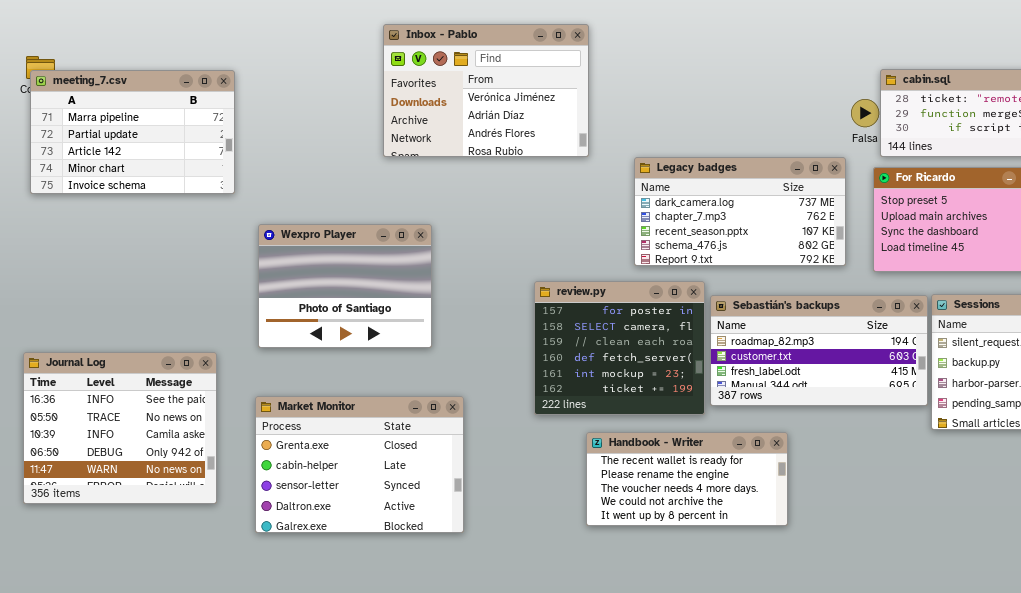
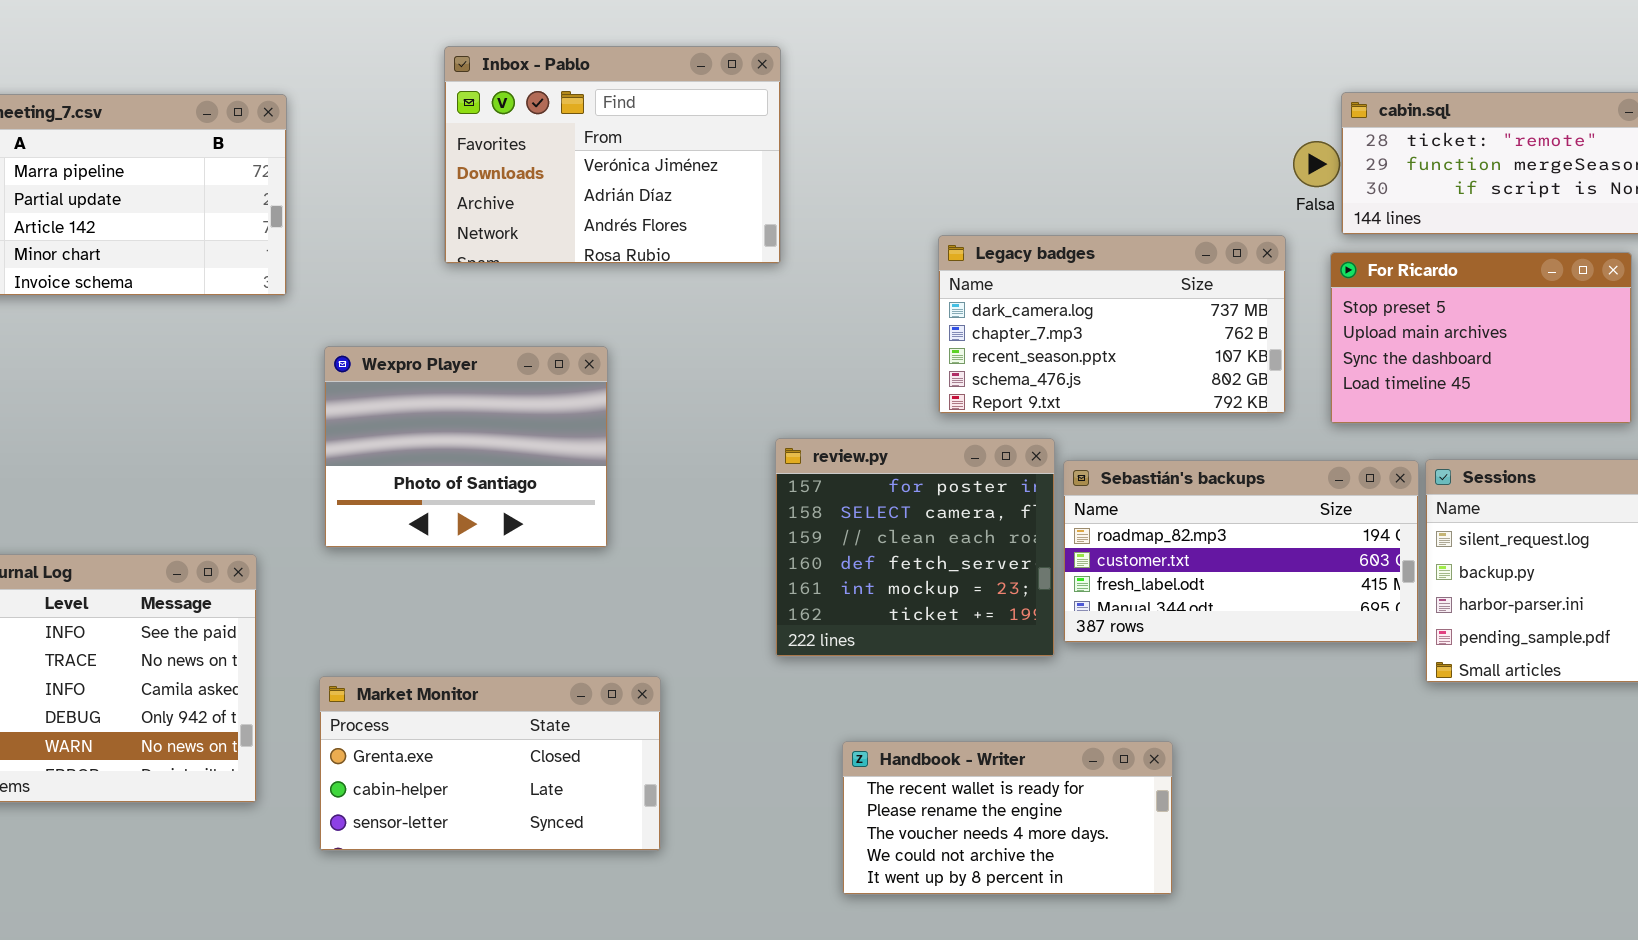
Inbox - Pablo: [383,24,589,157] -> [444,46,781,264], moved
Market Monitor: [255,396,464,533] -> [319,676,661,851], resized
Handbook - Writer: [586,432,788,526] -> [842,741,1173,895], moved

